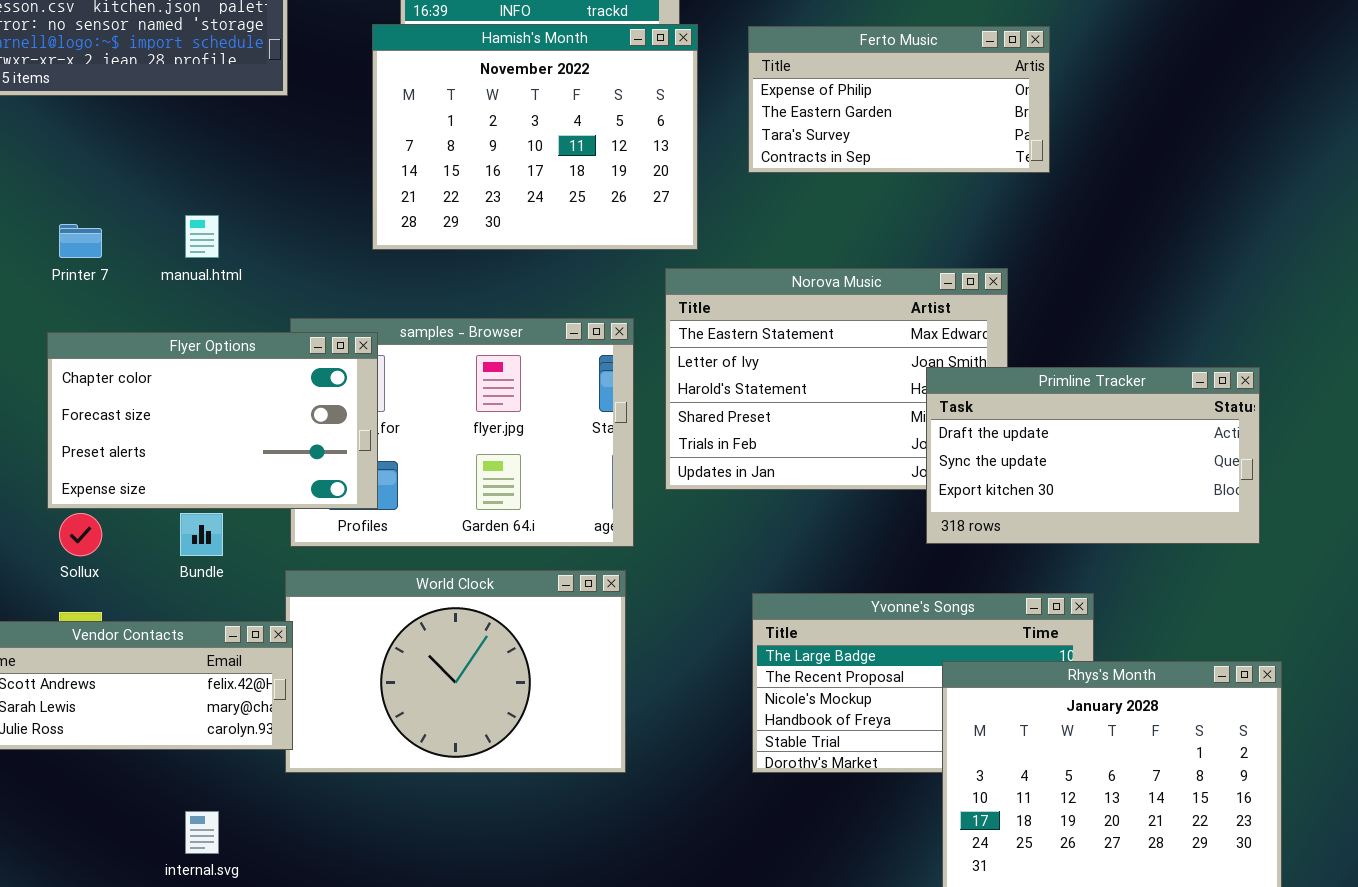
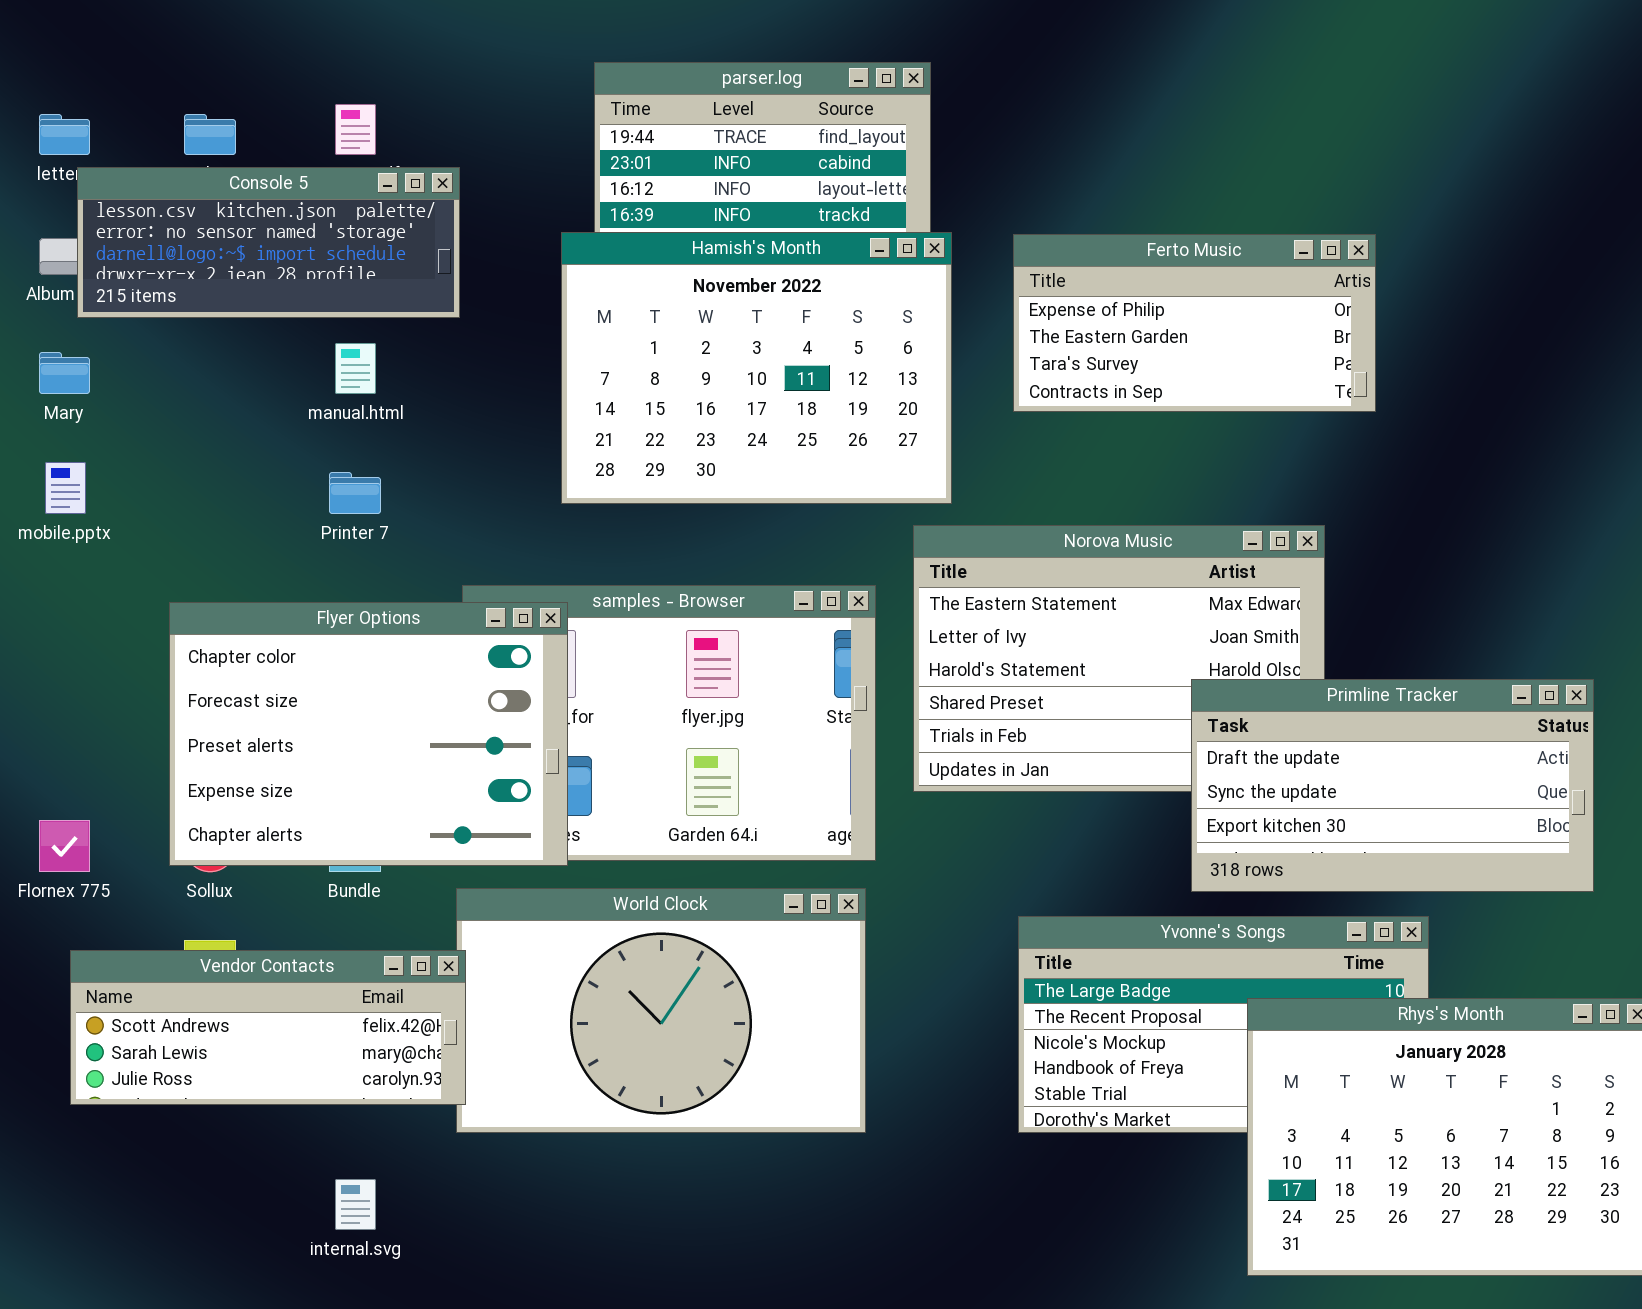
manual.html: [185,215,219,258] -> [335,343,376,394], moved
Printer 7: [59,224,102,258] -> [329,472,381,514], moved
Flyer Options: [47,332,378,509] -> [169,602,568,866], resized
Primline Tracker: [926,367,1260,544] -> [1191,679,1594,892], moved

